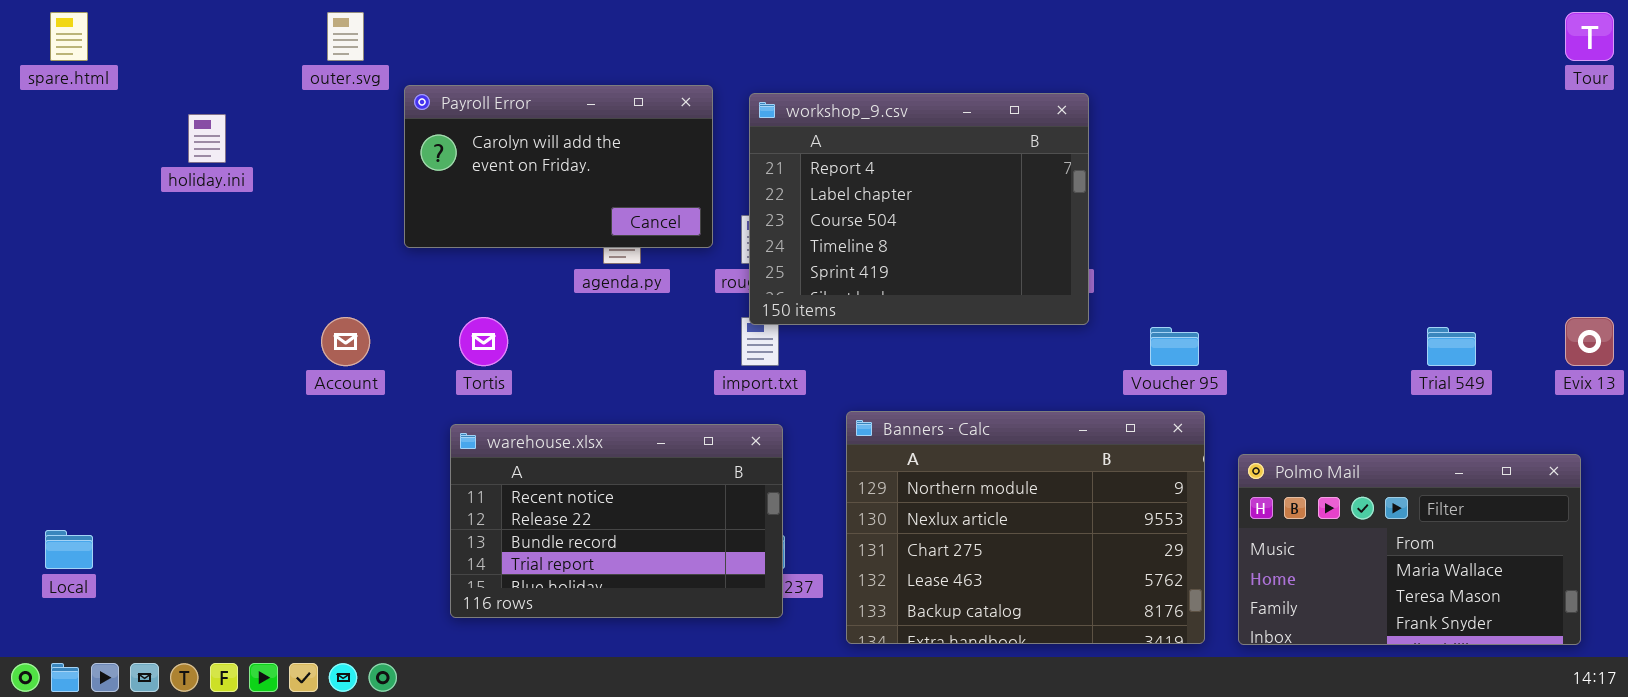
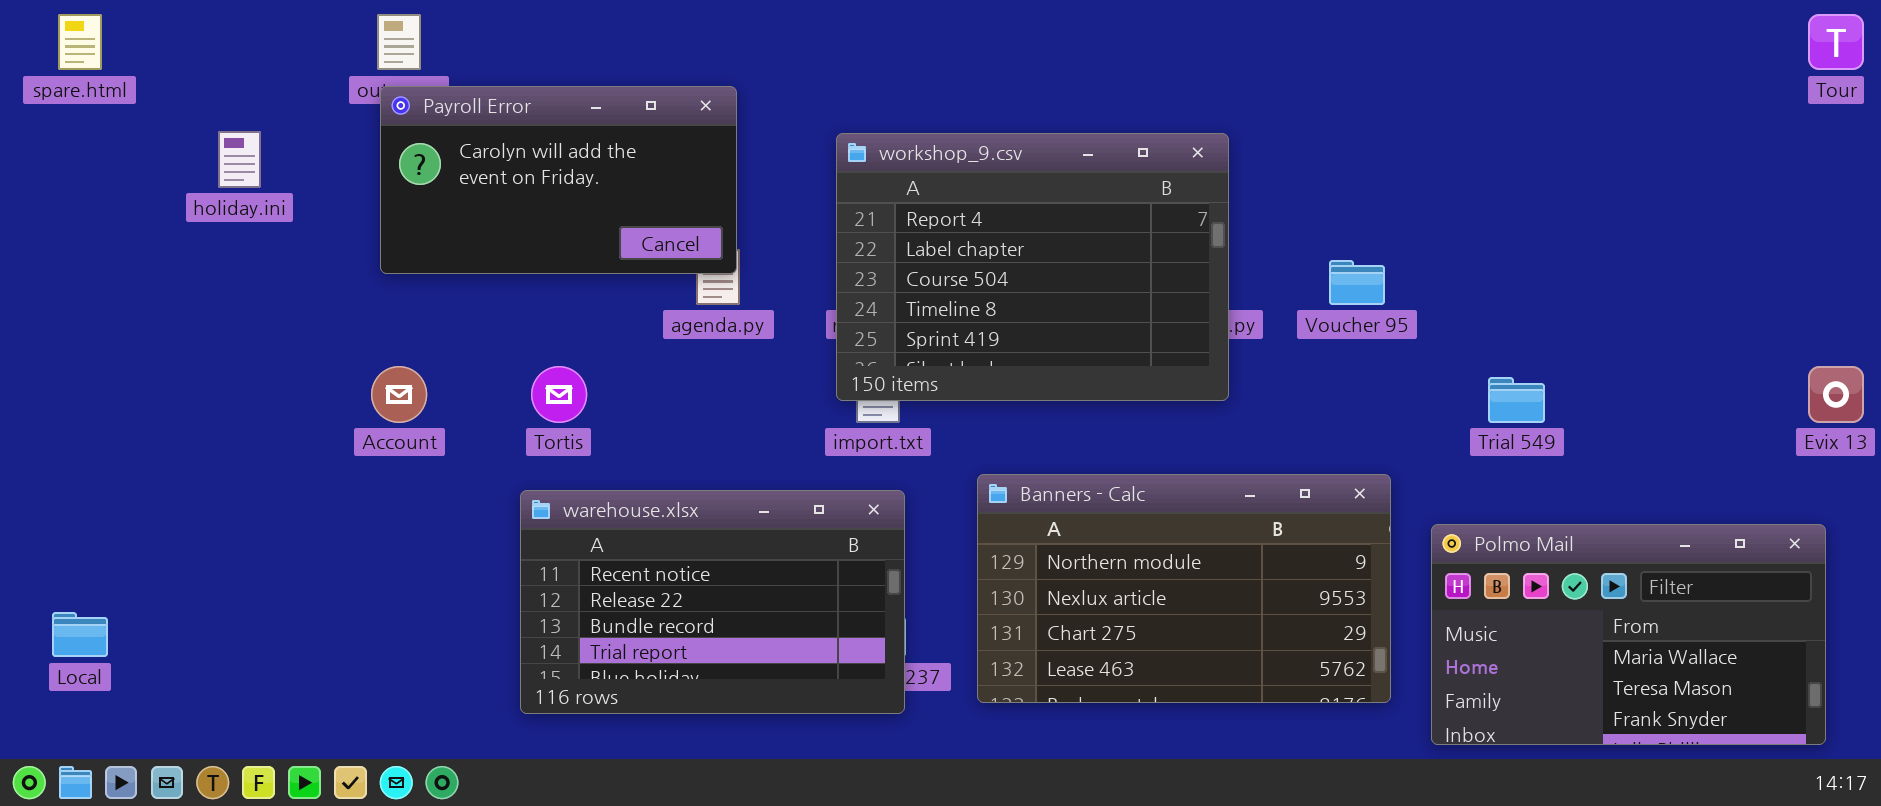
Payroll Error: [404,85,713,248] -> [380,86,737,274], moved
workshop_9.csv: [749,93,1089,325] -> [836,133,1229,401], moved
Voucher 95: [1150,327,1199,366] -> [1329,260,1385,305], moved
Trial 549: [1427,327,1476,366] -> [1488,377,1545,423], moved
Banners - Calc: [846,411,1205,644] -> [977,474,1391,703], resized

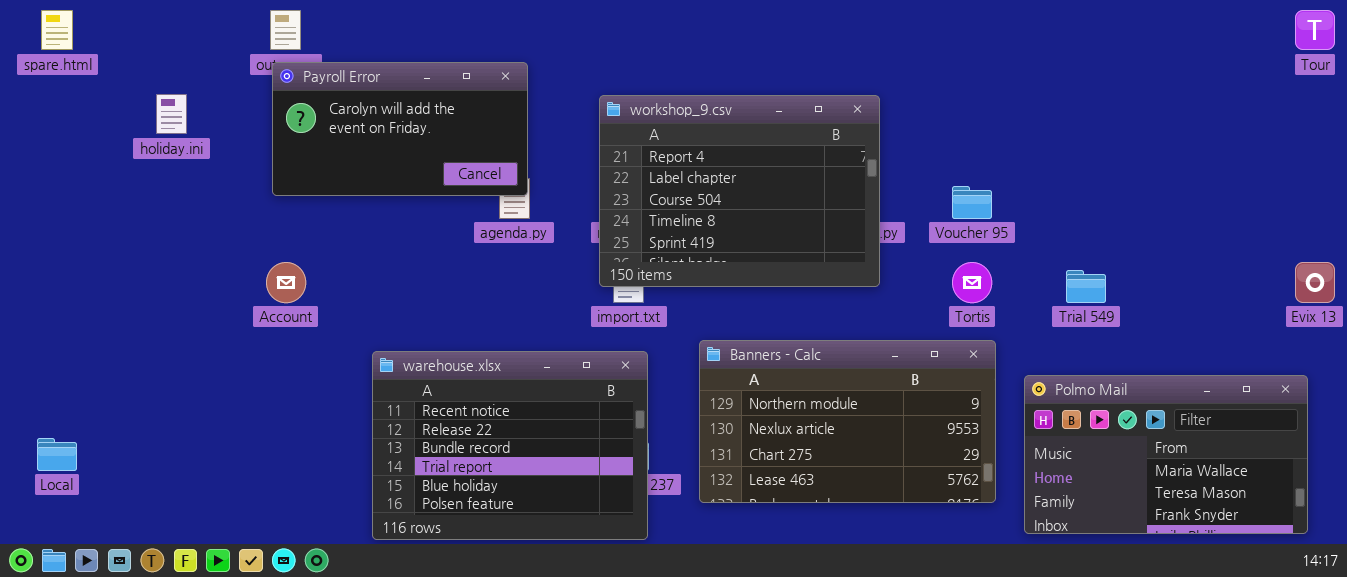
Tortis: [531,366,587,423] -> [952,262,992,303], moved
warehouse.xlsx: [520,490,905,714] -> [372,351,648,540], resized

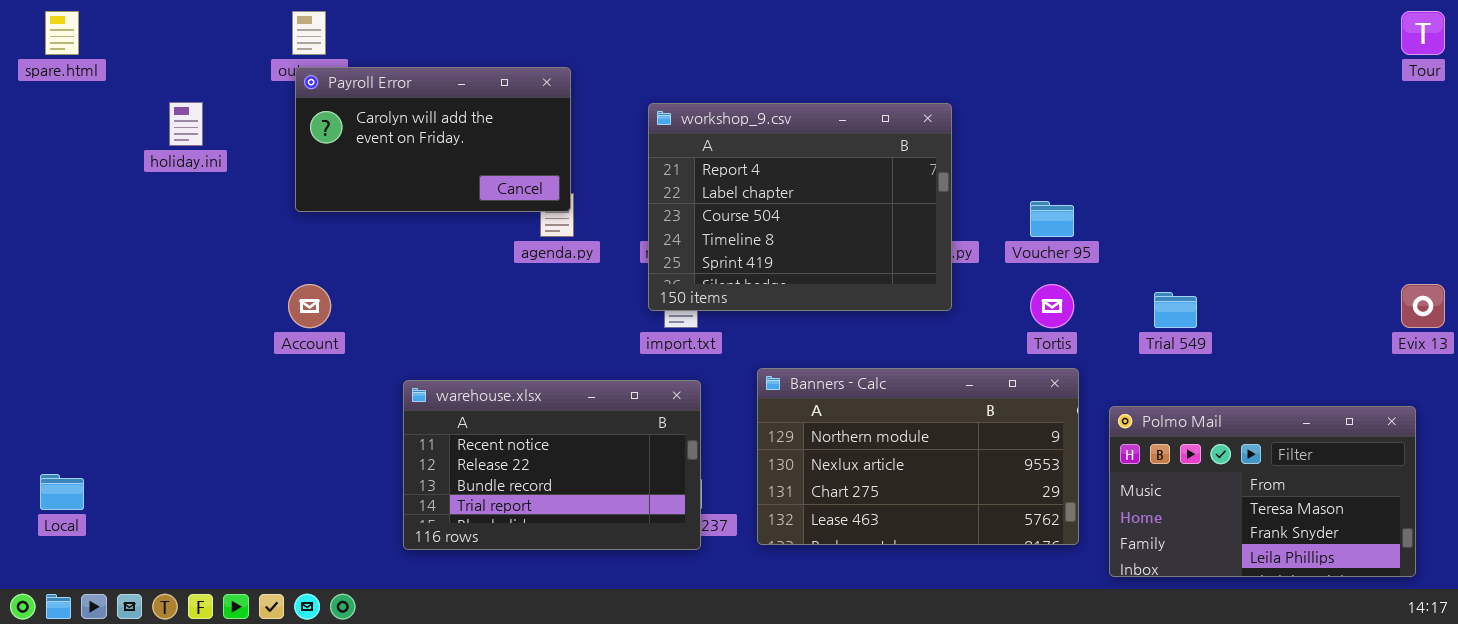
warehouse.xlsx: [372,351,648,540] -> [403,380,701,550], resized
Polmo Mail: [1024,375,1308,534] -> [1109,406,1416,577], scrolled down 1 row

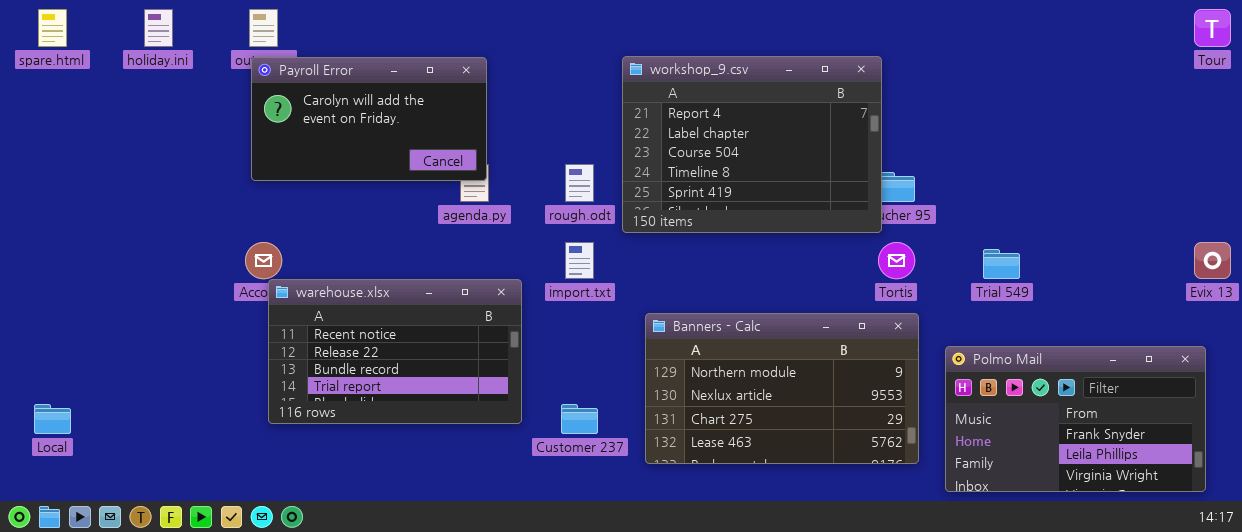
holiday.ini: [169,102,203,146] -> [144,9,173,47], moved
workshop_9.csv: [648,103,952,311] -> [622,56,882,233], moved
warehouse.xlsx: [403,380,701,550] -> [268,279,522,424], moved
Polmo Mail: [1109,406,1416,577] -> [945,346,1206,492], scrolled down 1 row

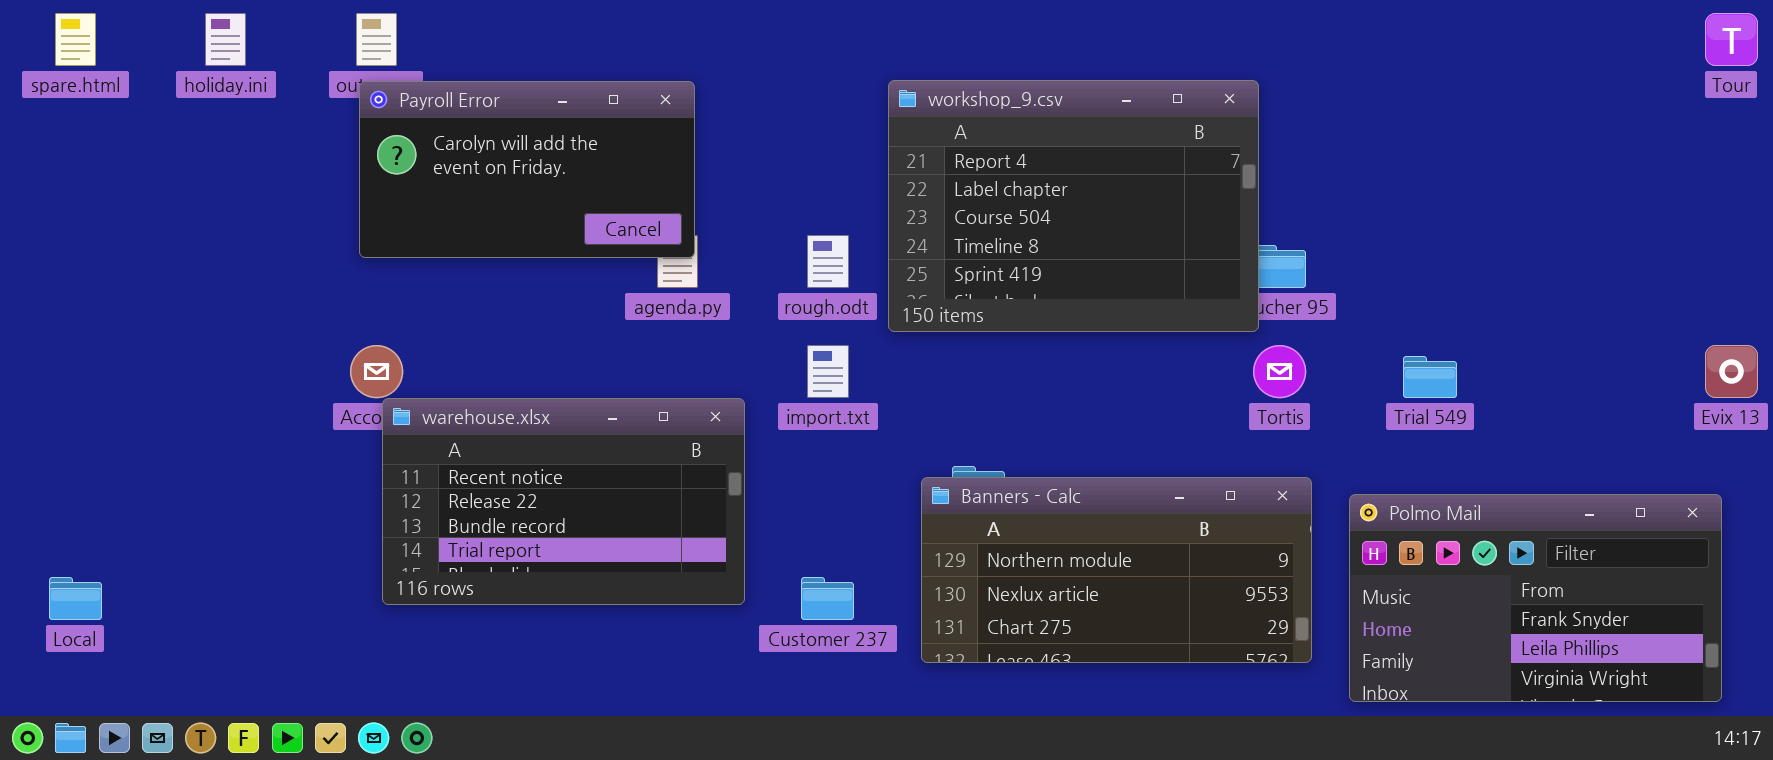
Banners - Calc: [645,313,919,464] -> [921,477,1312,663], resized

